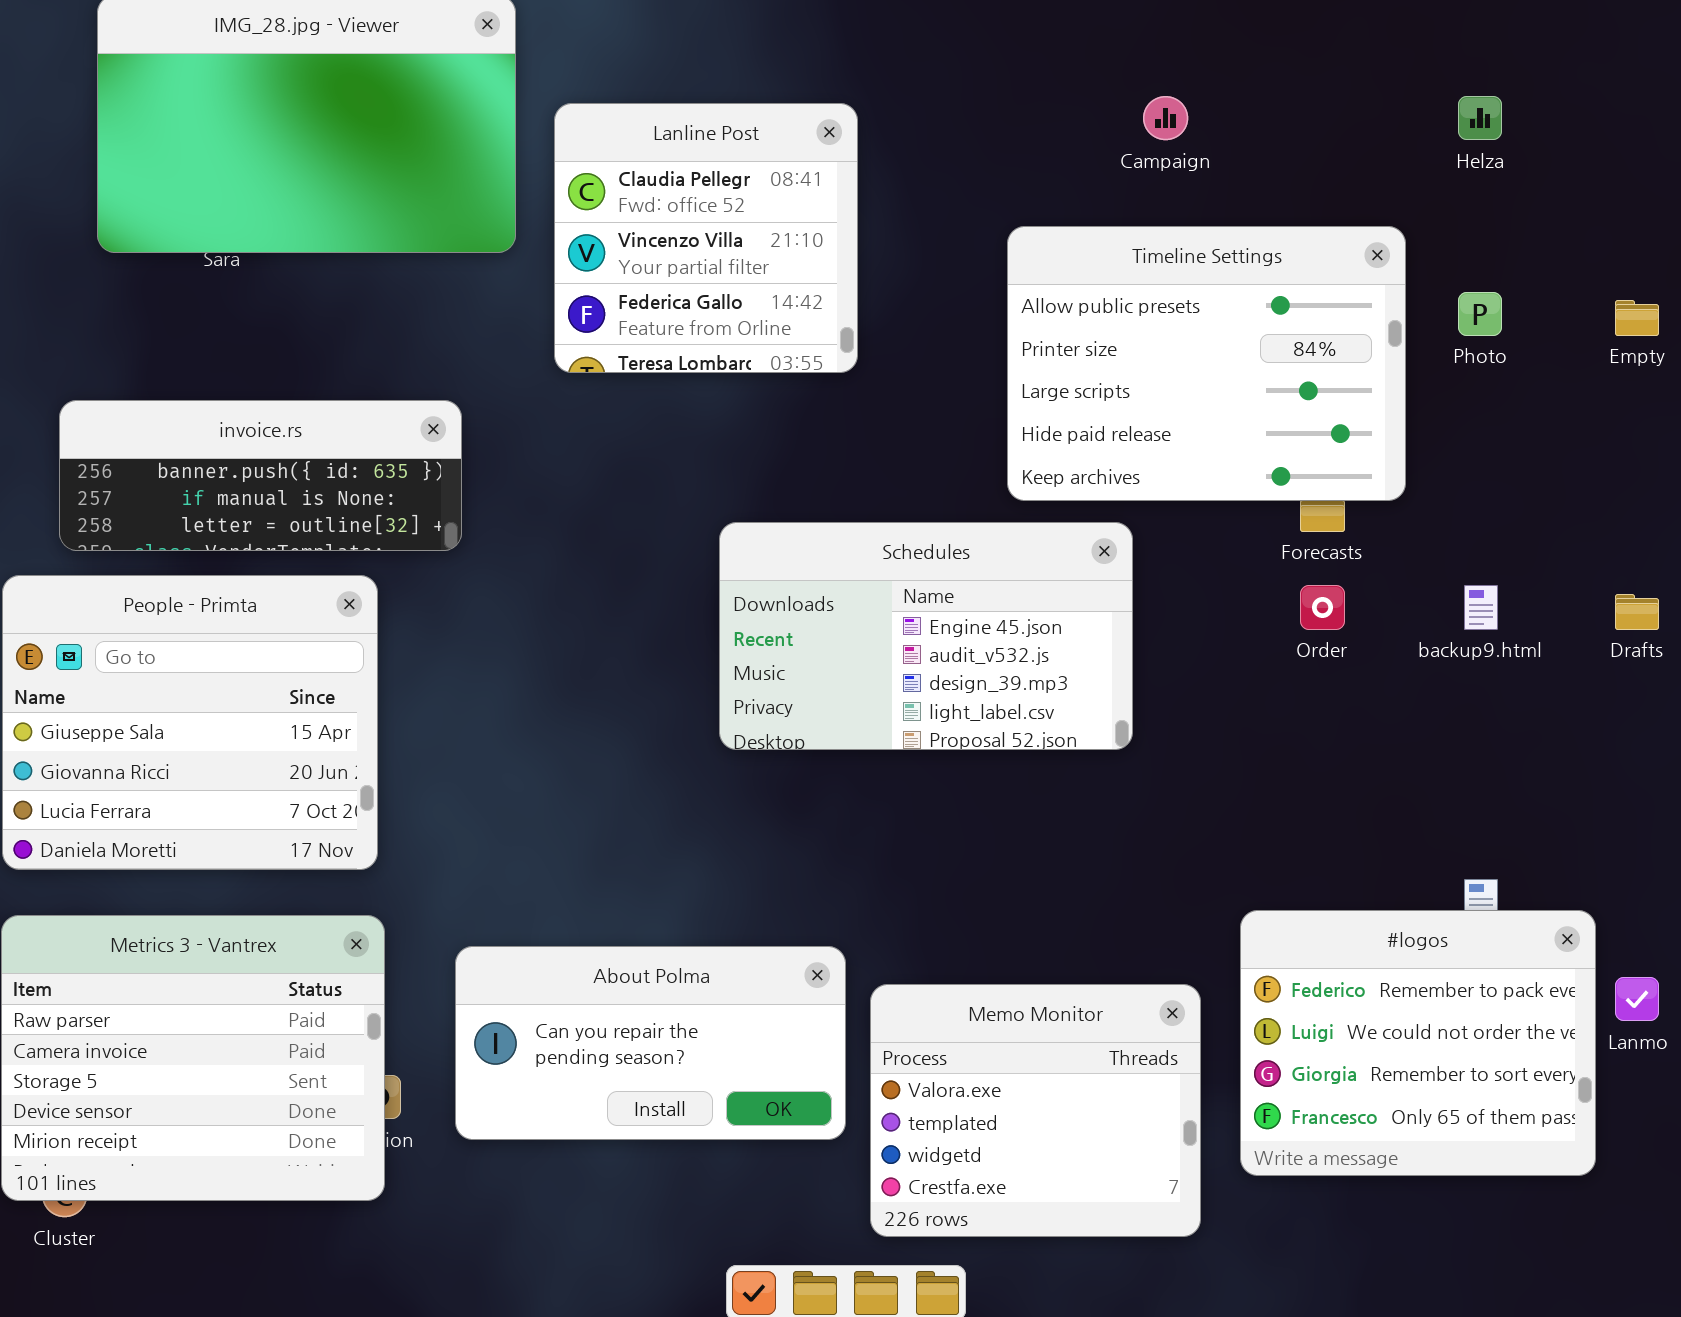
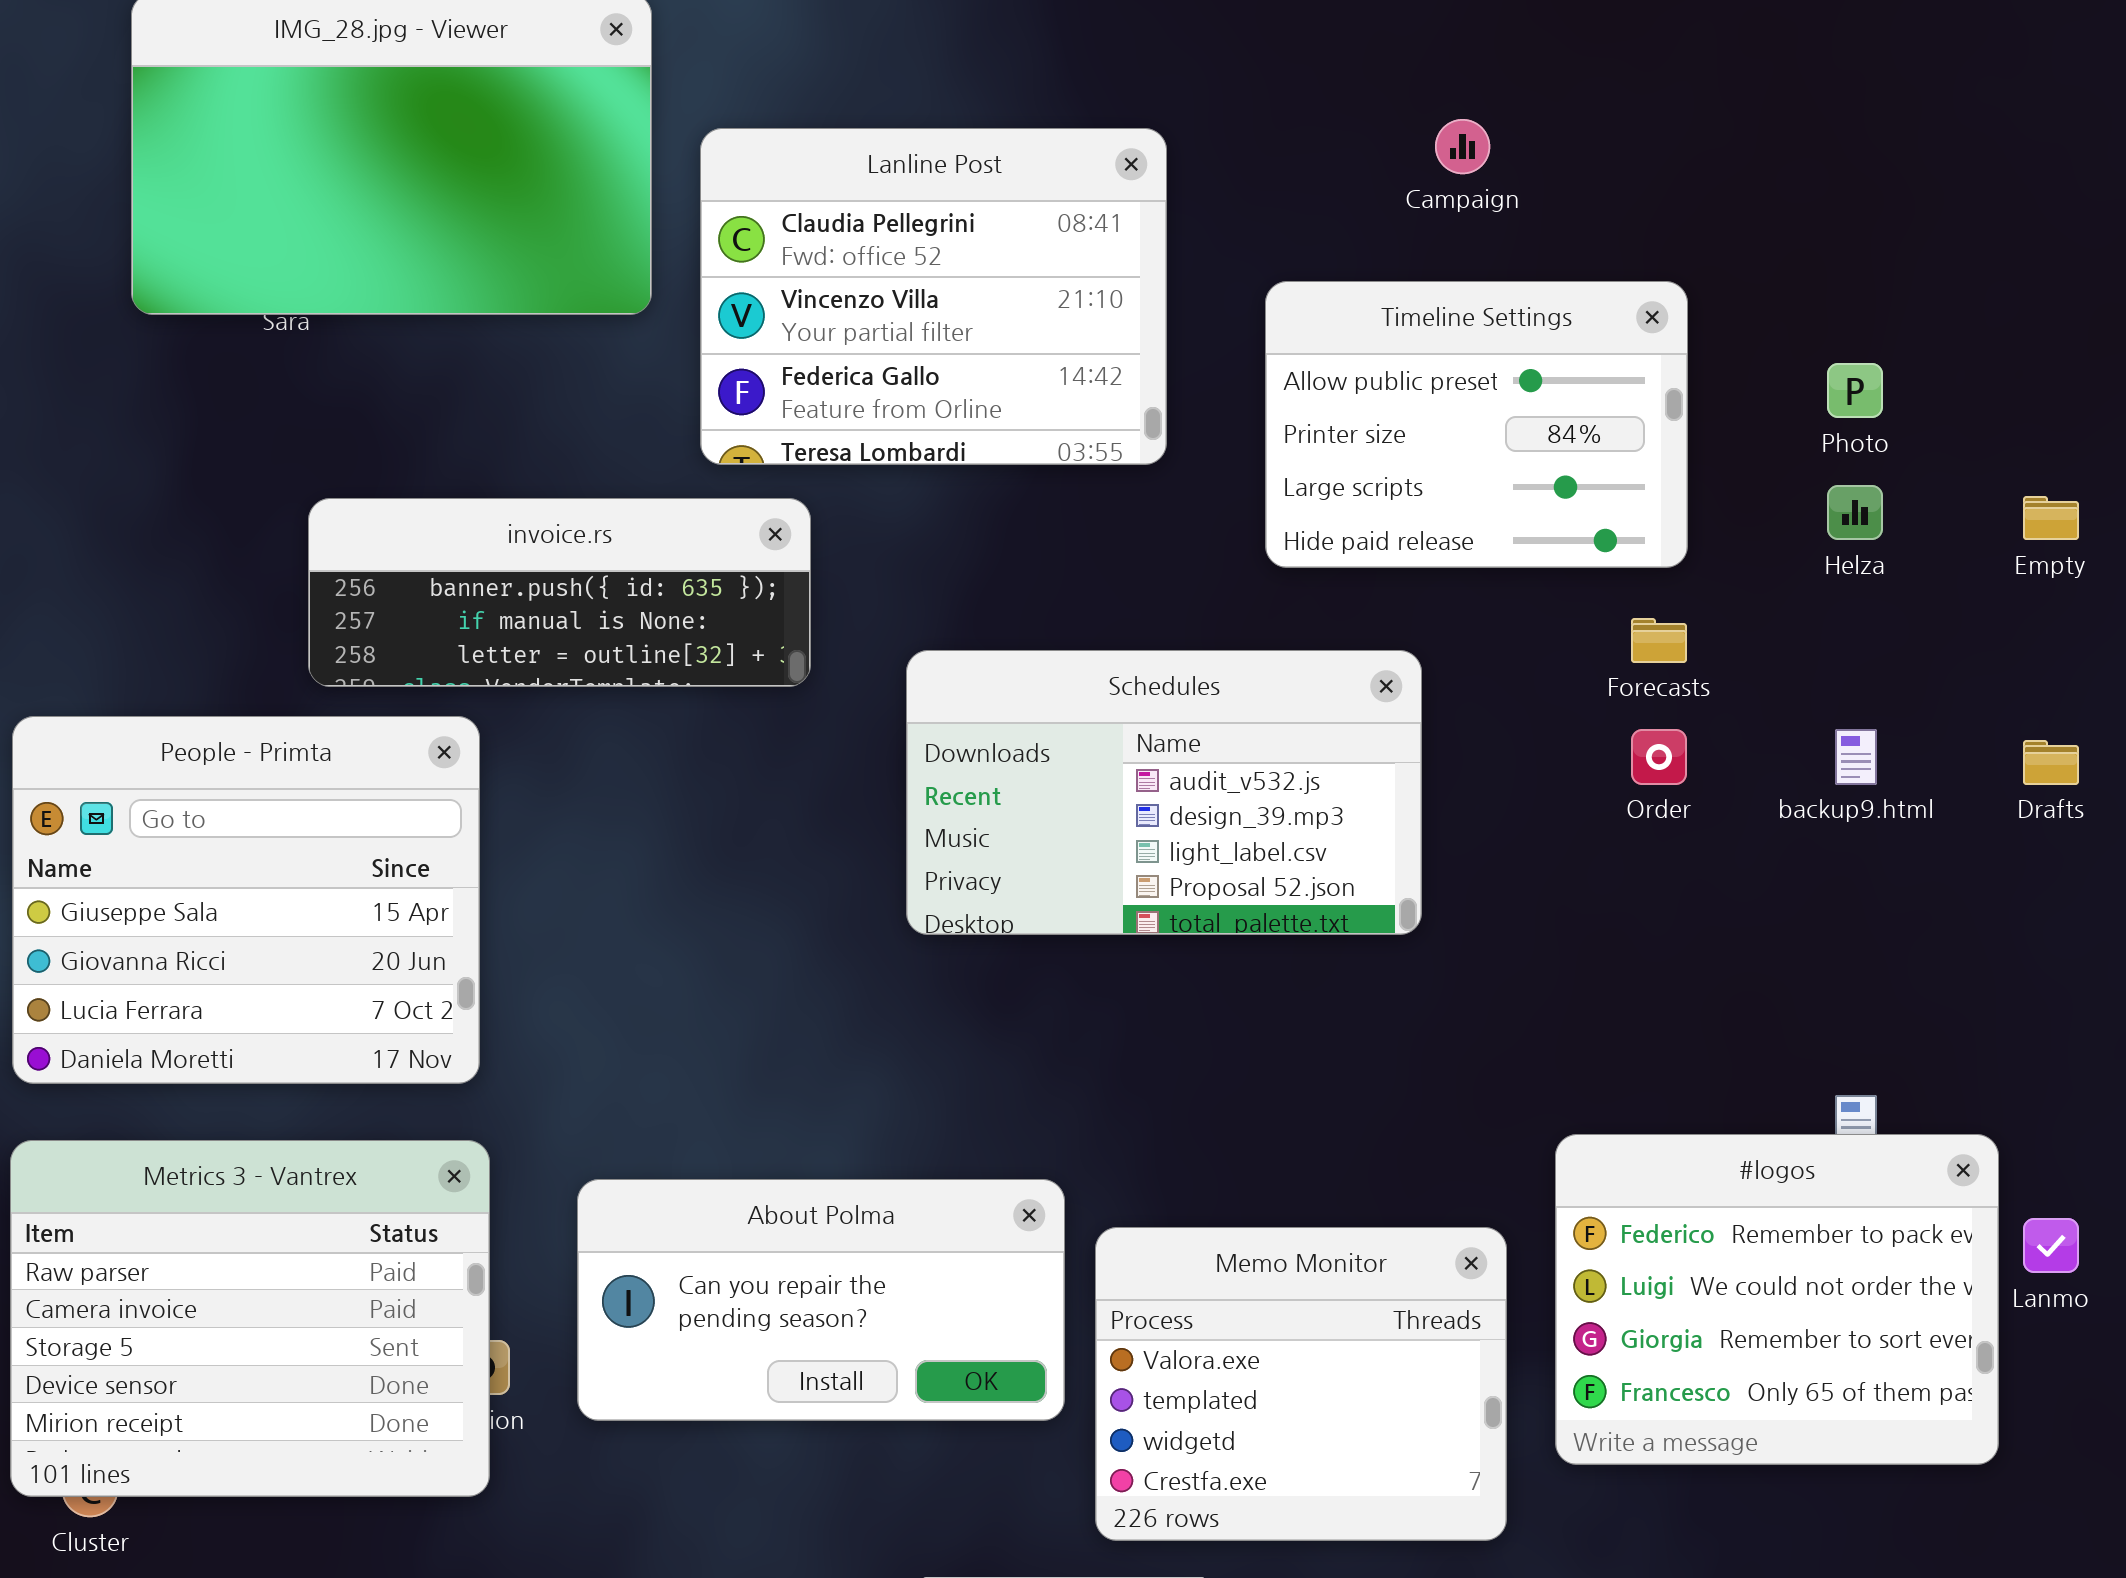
Helza: [1458,96,1502,140] -> [1827,485,1883,540], moved
Lanline Post: [554,103,858,373] -> [700,128,1167,465], resized
Timeline Settings: [1007,226,1406,501] -> [1265,281,1688,568], resized
Empty: [1615,300,1659,336] -> [2023,496,2079,540], moved
invoice.rs: [59,400,462,551] -> [308,498,811,687], moved
Schedules: [719,522,1133,750] -> [906,650,1422,935], scrolled down 1 row

